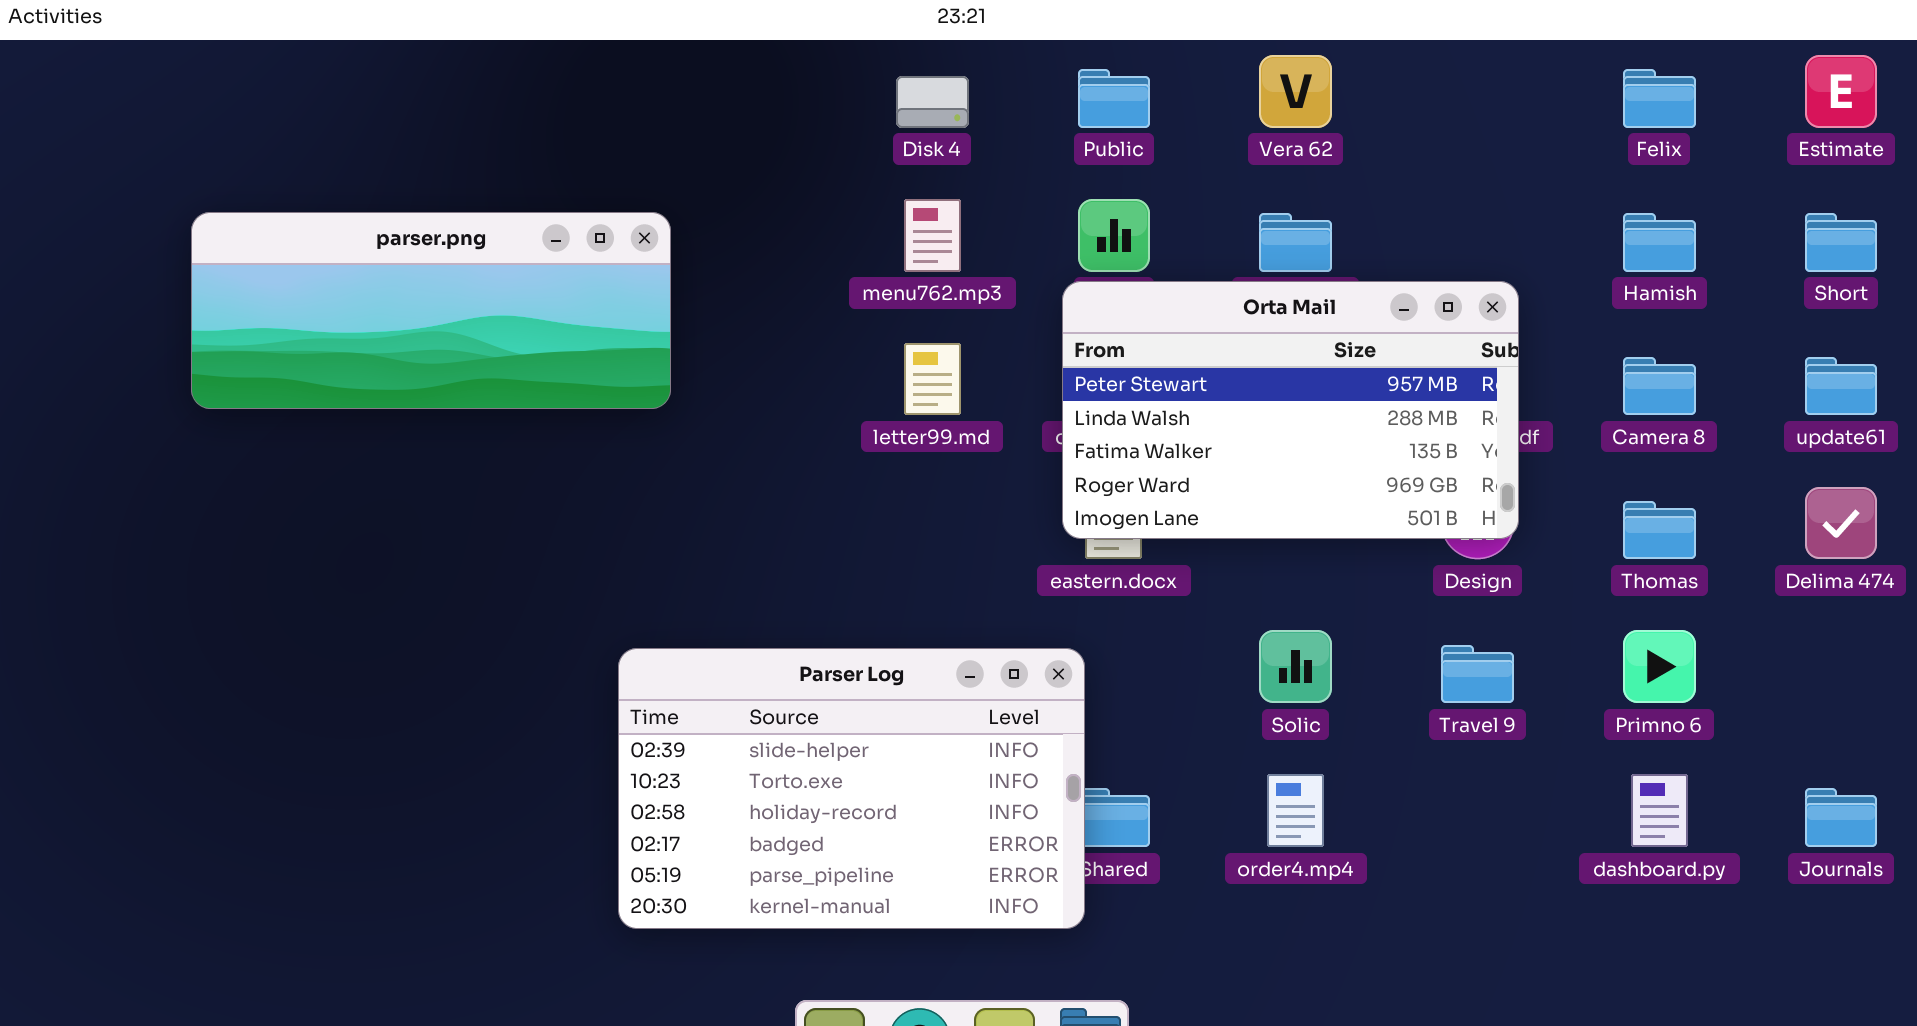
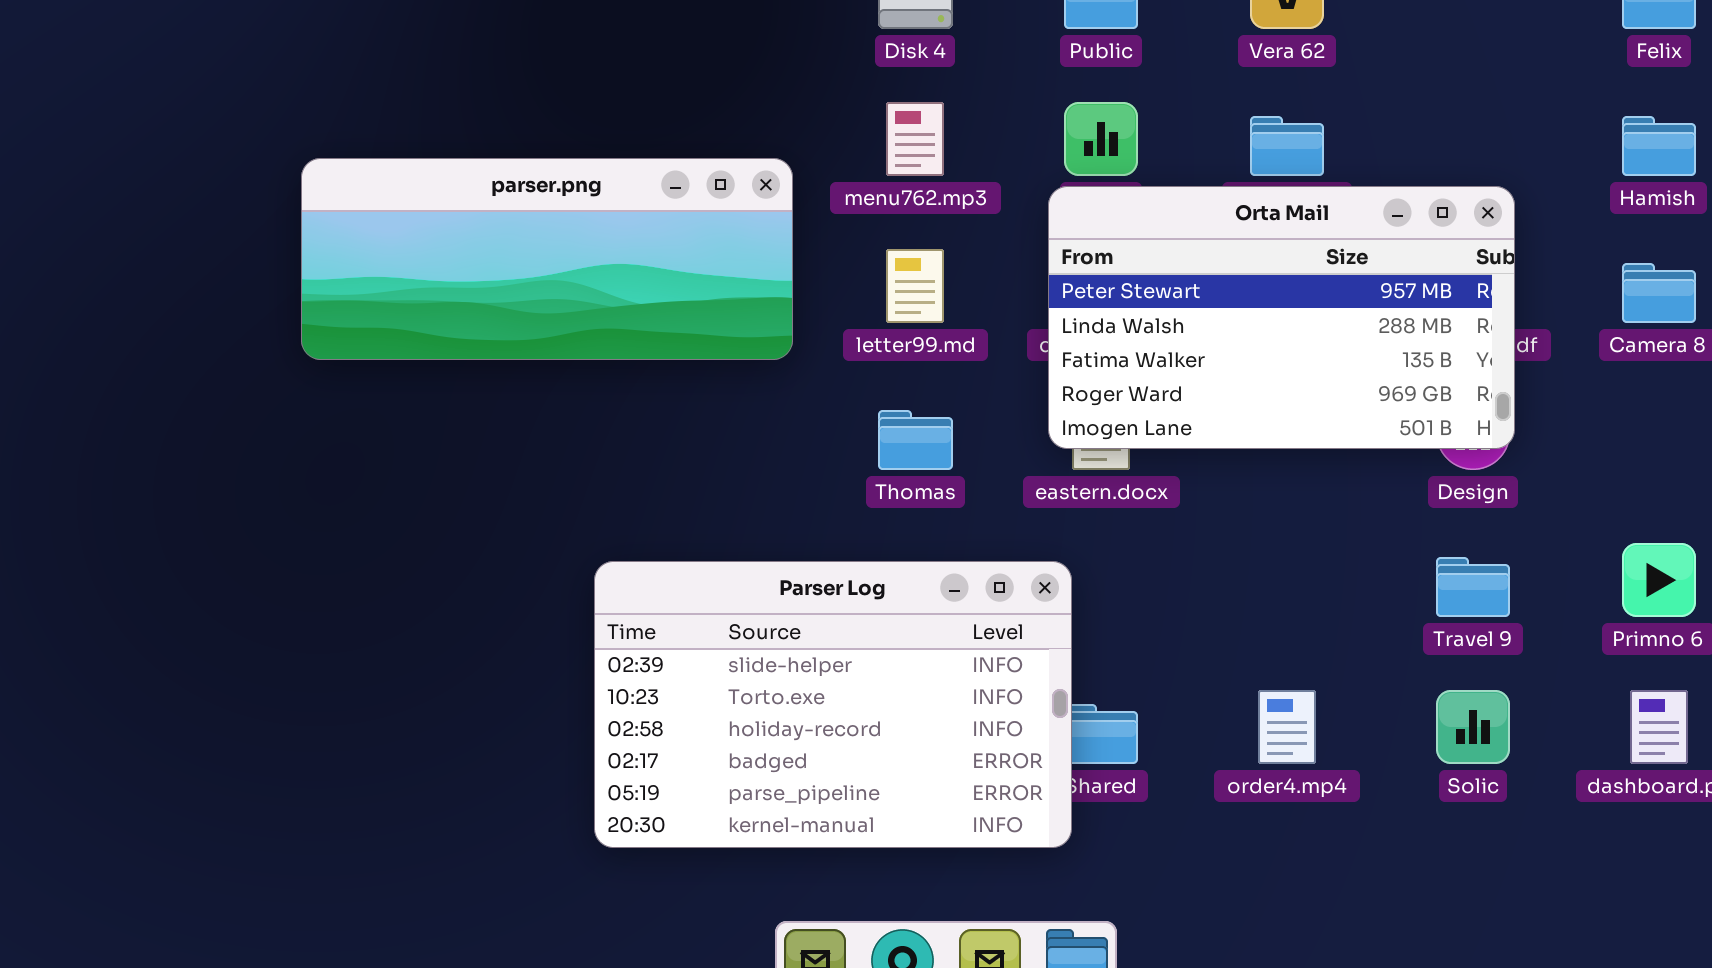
parser.png: [191,212,671,409] -> [301,158,793,360], moved
Thomas: [1623,501,1696,559] -> [878,410,953,470], moved
Solic: [1259,630,1332,703] -> [1436,690,1510,764], moved

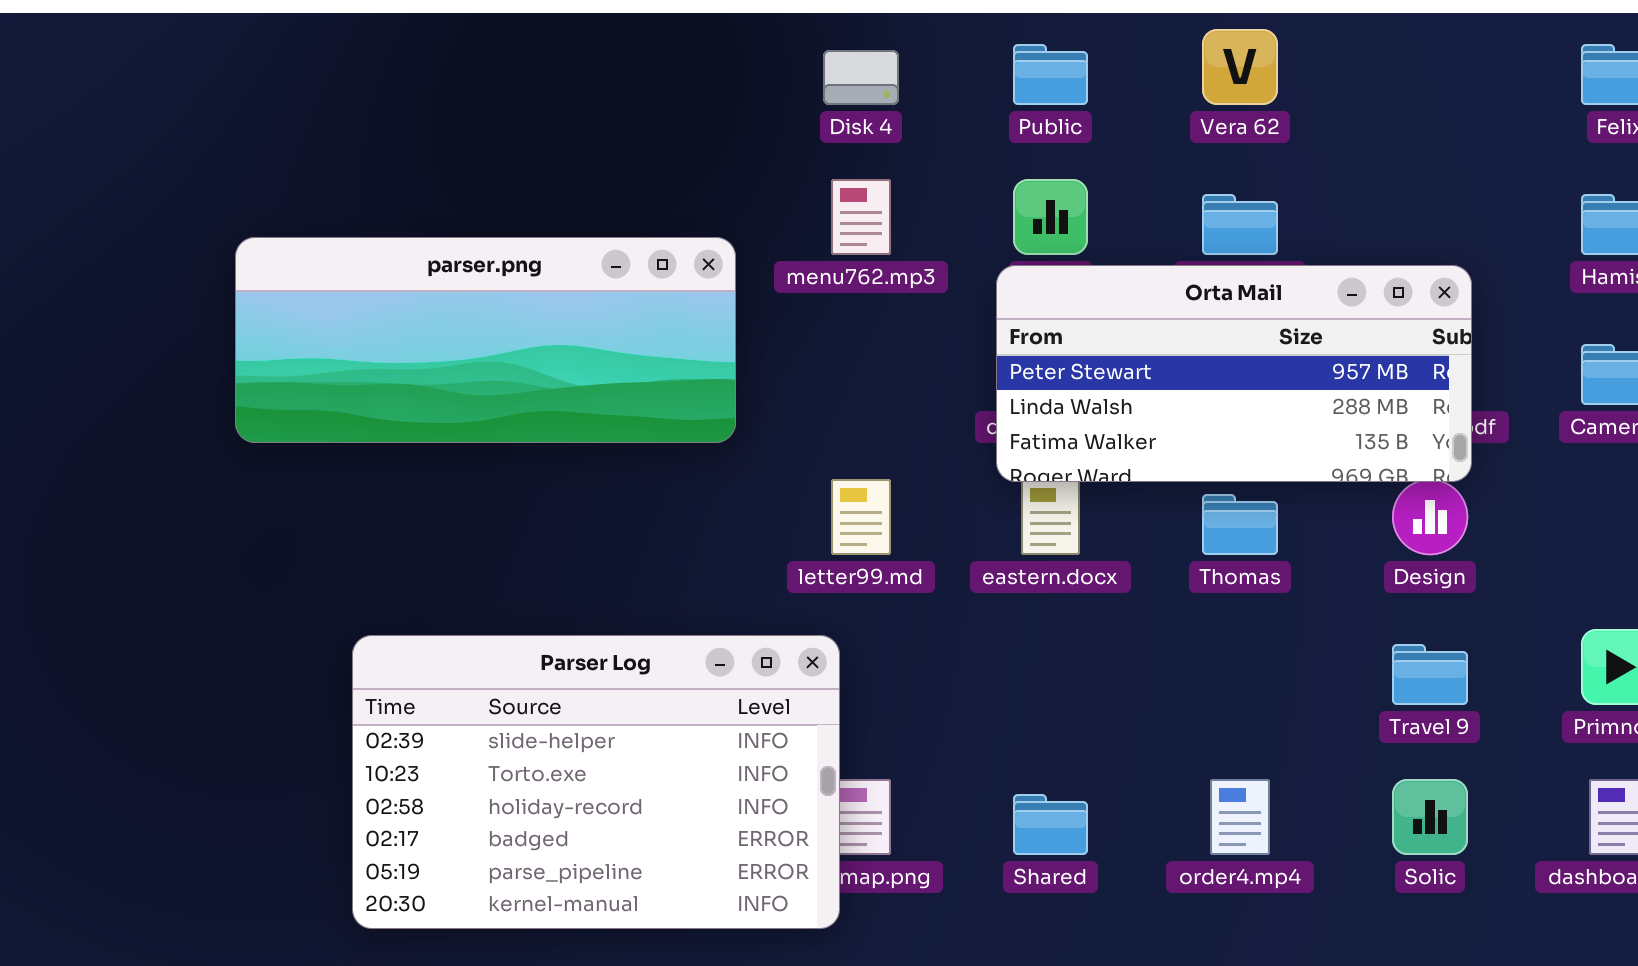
Orta Mail: [1048,186,1515,449] -> [996,265,1472,482], resized
letter99.md: [886,249,944,323] -> [831,479,891,555], moved
Thomas: [878,410,953,470] -> [1202,494,1278,555], moved
Parser Log: [594,561,1072,848] -> [352,635,840,929], moved

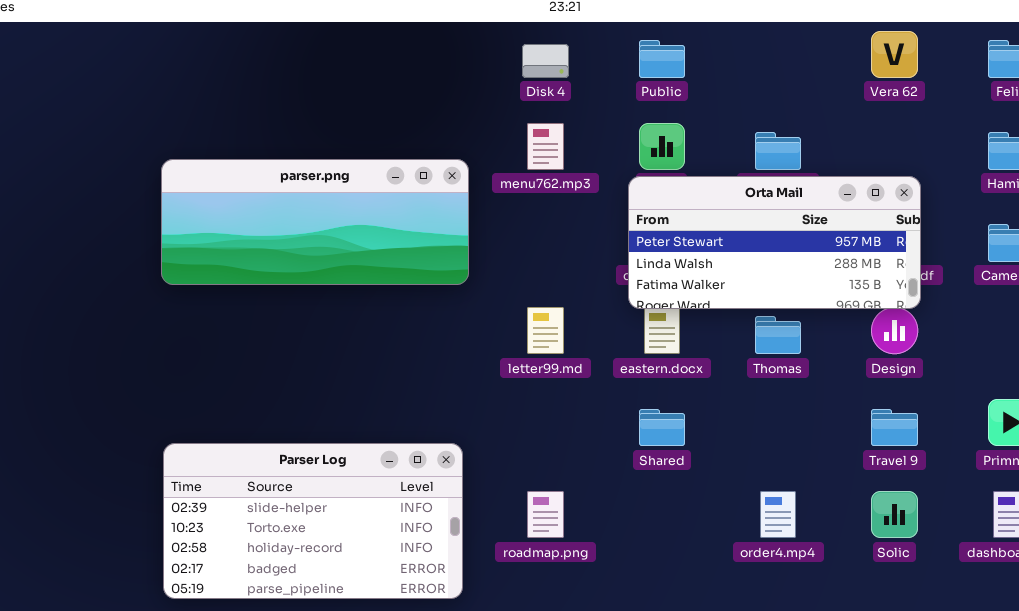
Vera 62: [1202,29,1278,105] -> [871,31,918,78], moved
Parser Log: [352,635,840,929] -> [163,443,463,599], moved, resized
Shared: [1013,794,1088,855] -> [639,409,685,446], moved

